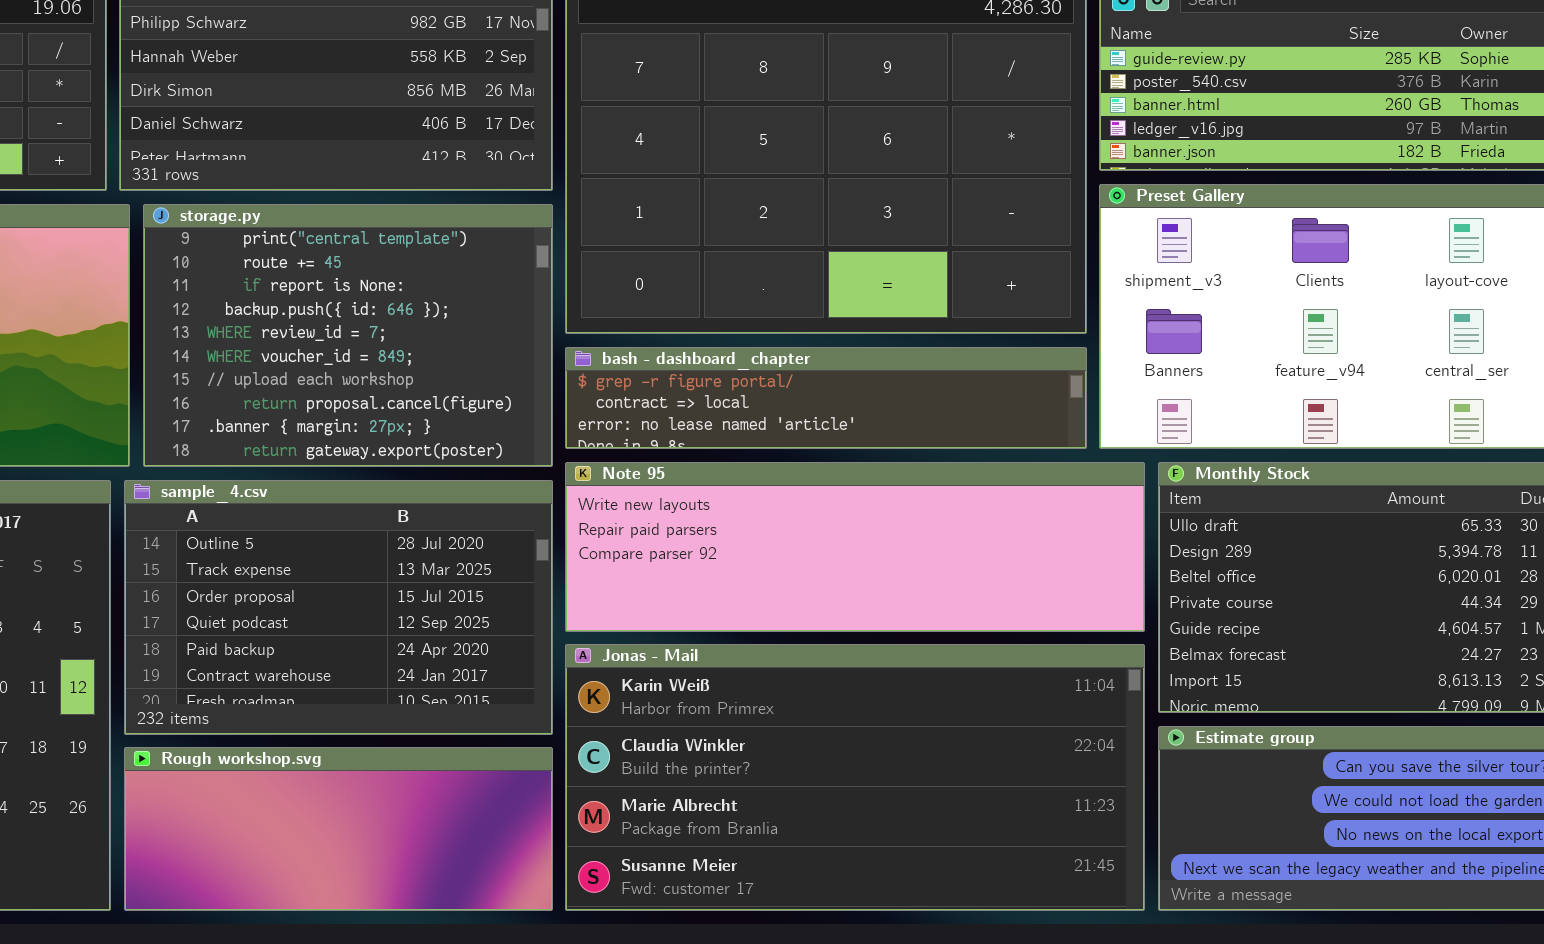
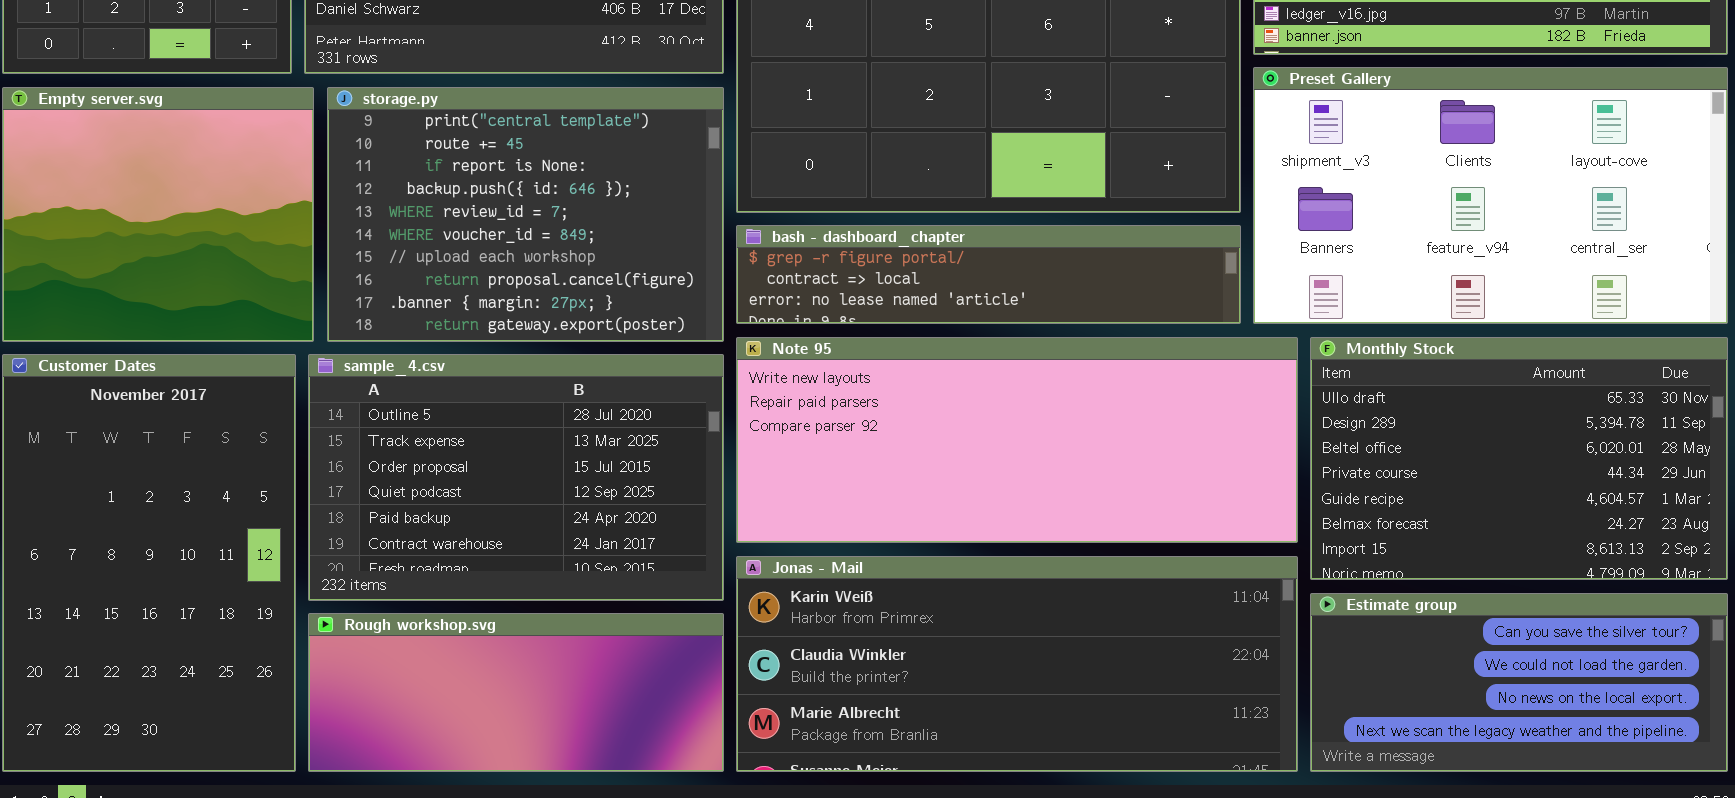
Note 95: [565,462,1145,632] -> [736,337,1298,543], resized
Jonas - Mail: [565,644,1145,911] -> [736,556,1298,772], resized

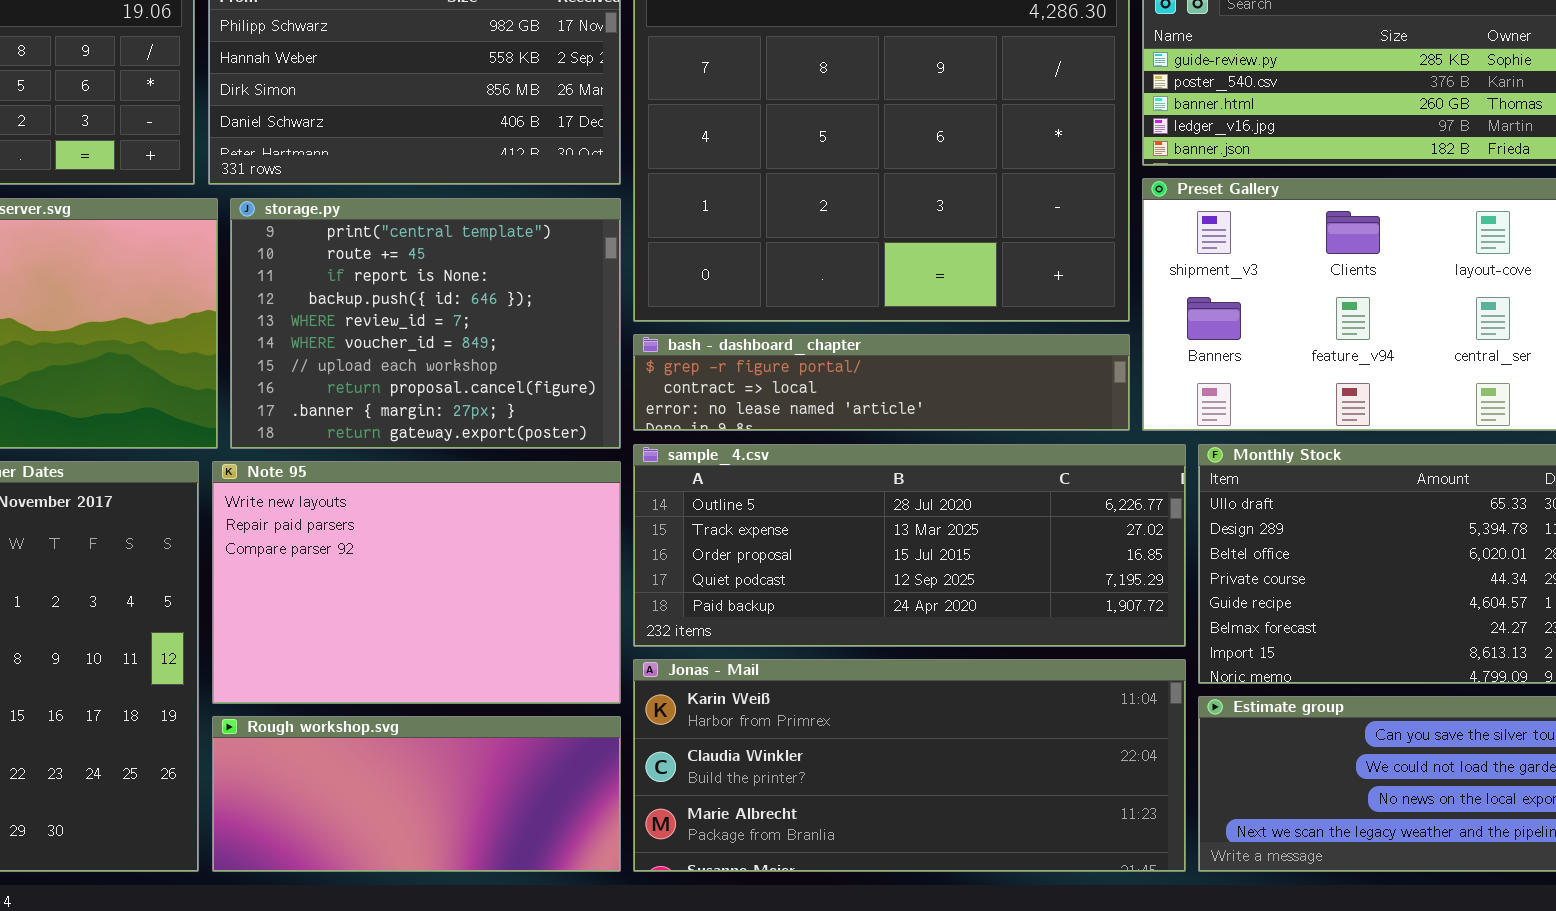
Note 95: [736,337,1298,543] -> [212,461,621,704], moved, resized
sample_4.csv: [308,354,724,601] -> [633,444,1186,647], moved, resized

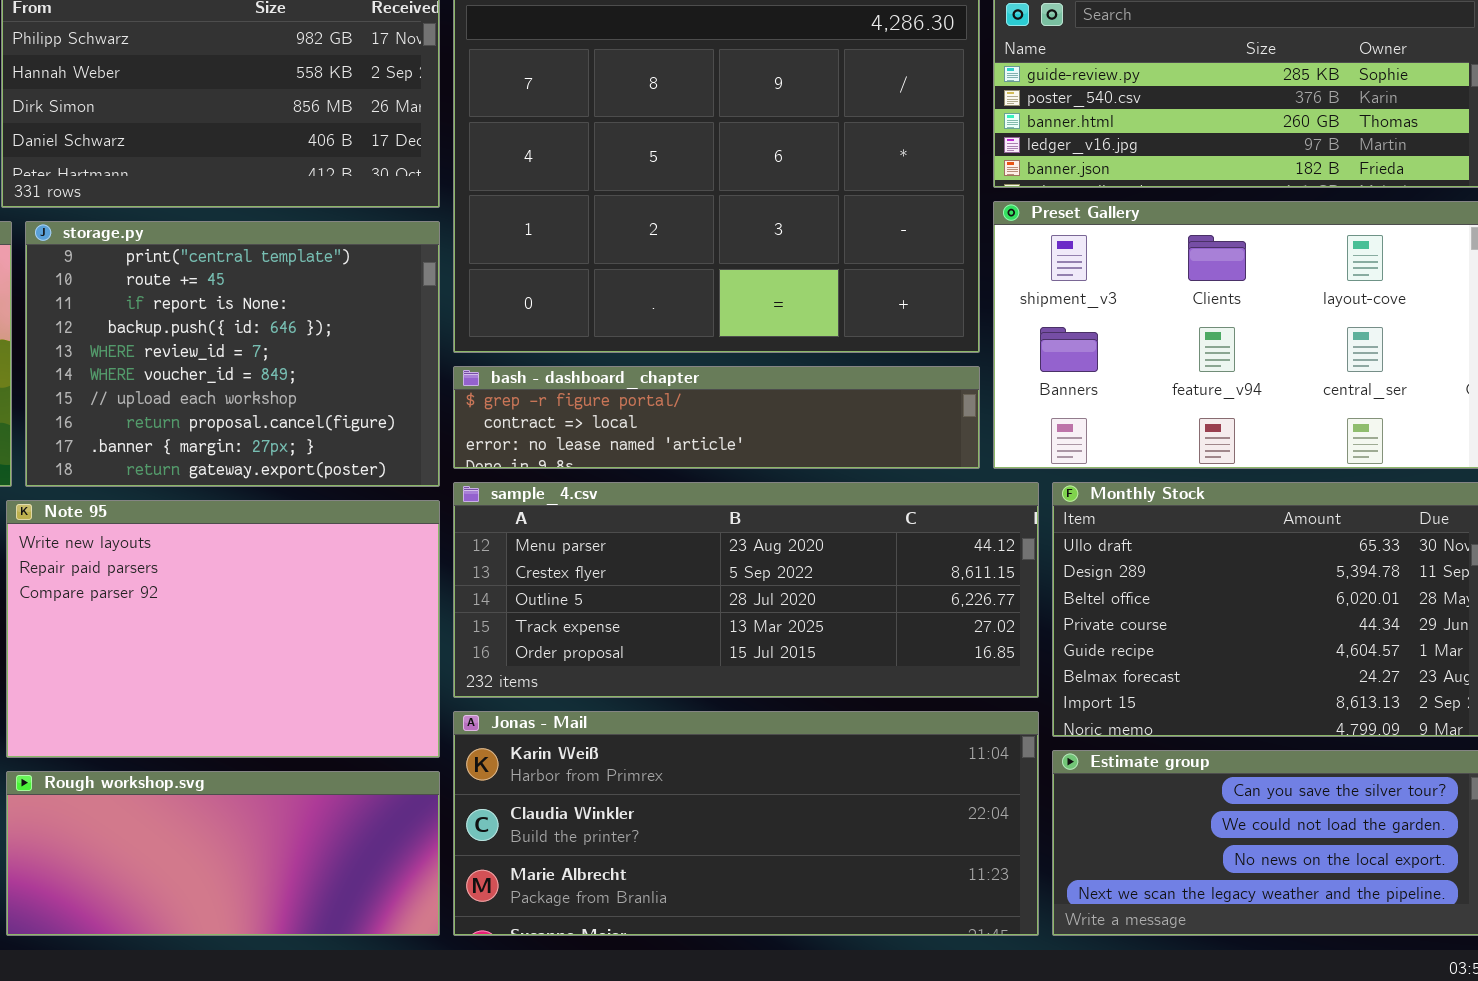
sample_4.csv: [633,444,1186,647] -> [453,482,1039,698], scrolled up 2 rows

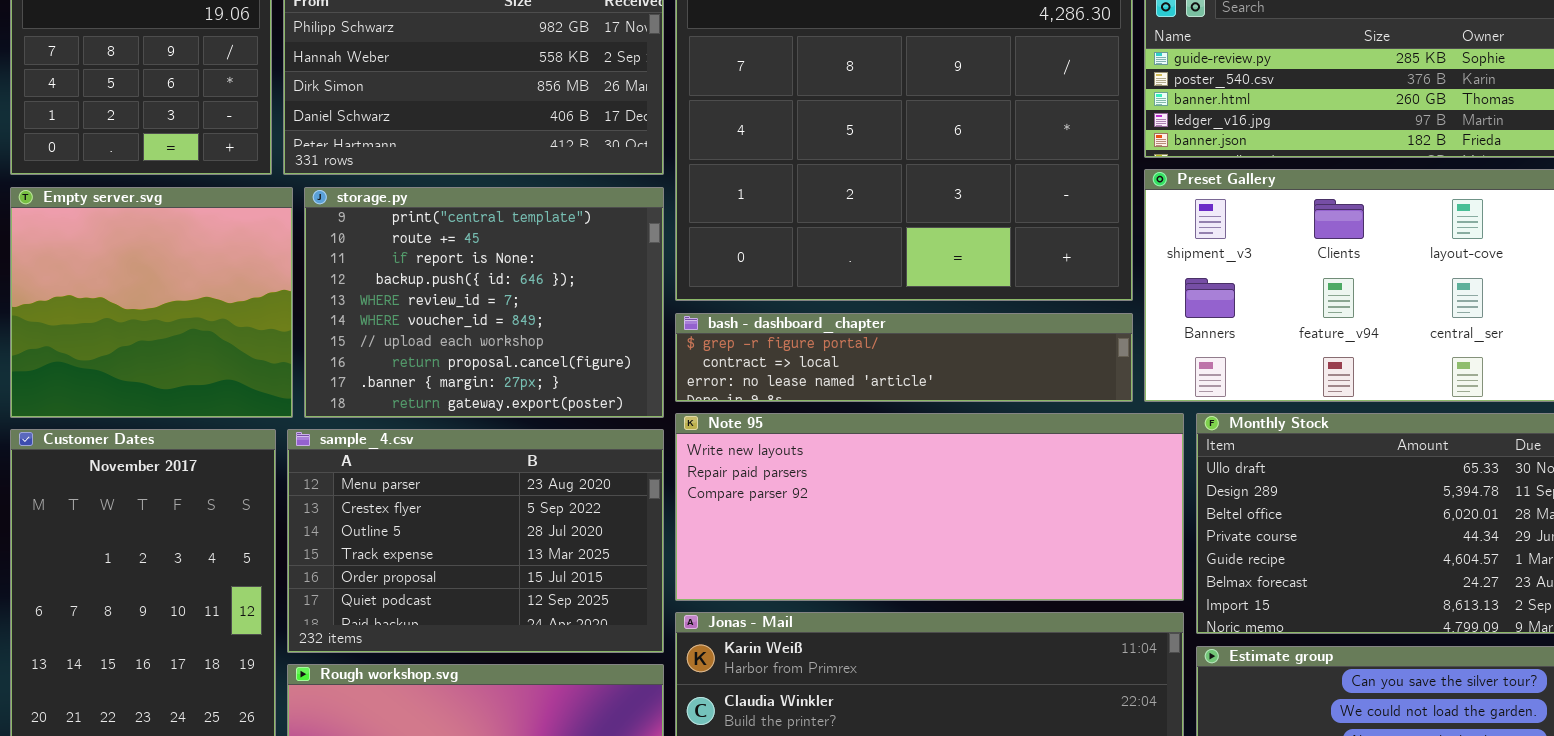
sample_4.csv: [453,482,1039,698] -> [287,429,664,653], moved, resized
Note 95: [6,500,440,758] -> [675,413,1184,601], moved, resized

